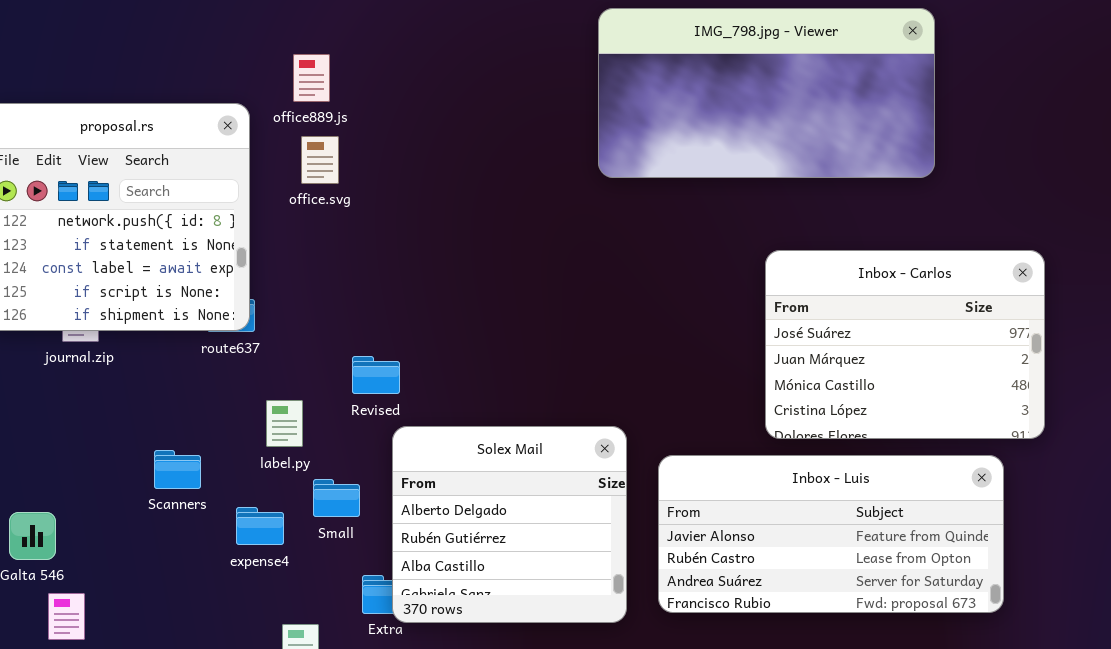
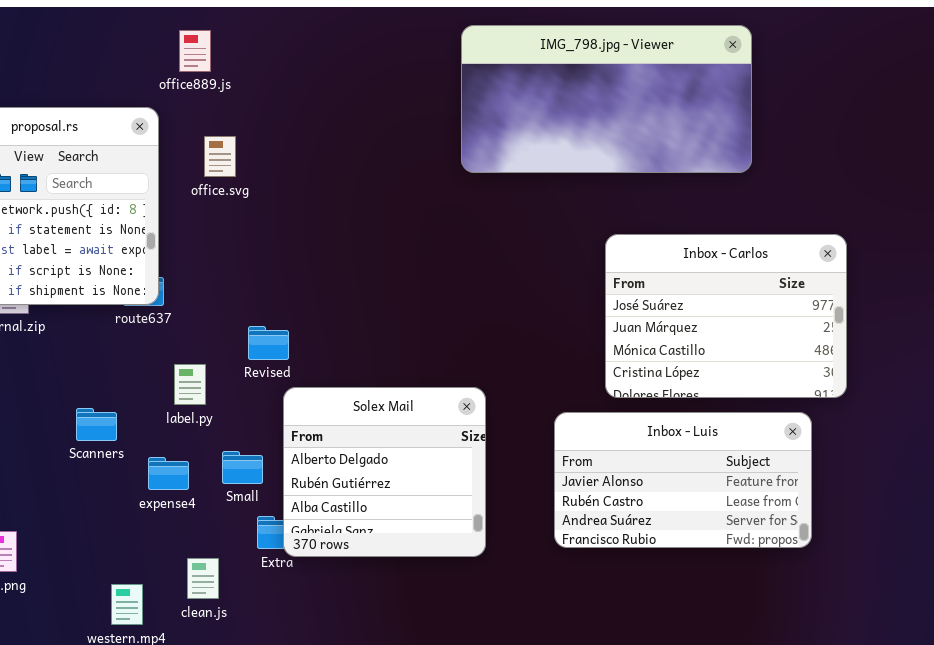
office889.js: [293,54,330,102] -> [179,30,211,72], moved
Inbox - Luis: [658,455,1004,613] -> [554,412,812,548], resized
Small: [313,479,360,517] -> [222,451,263,484], moved

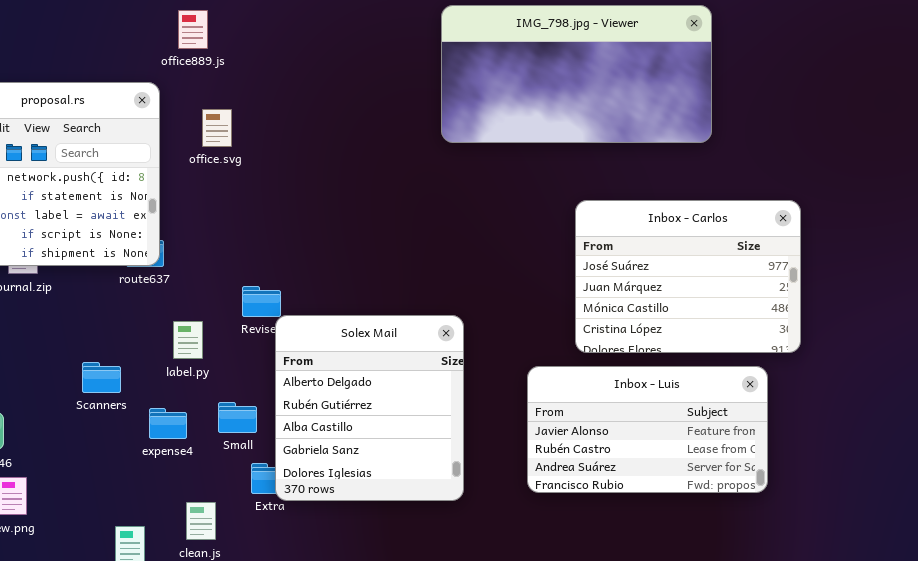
Solex Mail: [283,387,486,557] -> [275,315,464,501], resized

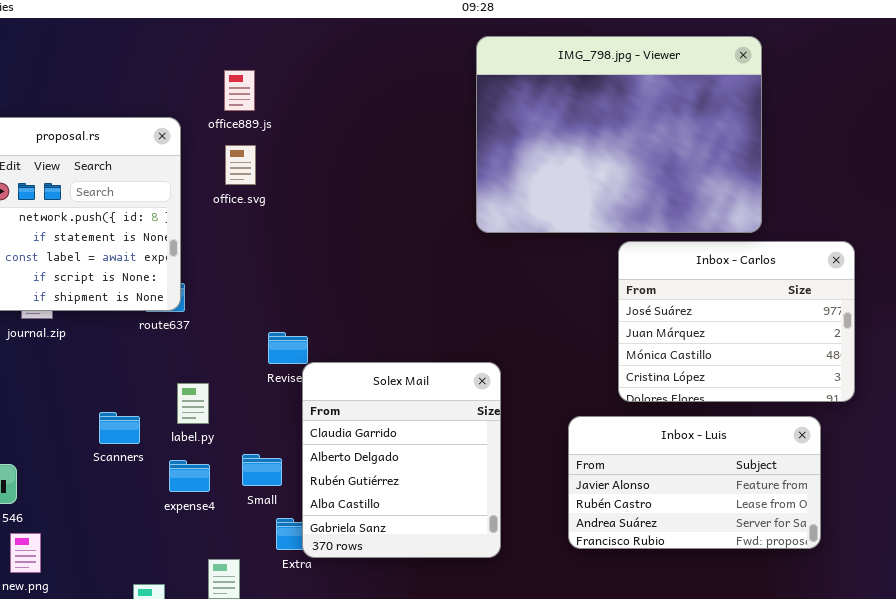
IMG_798.jpg - Viewer: [441,5,712,143] -> [476,36,762,233], resized
office889.js: [178,10,208,49] -> [224,70,255,111], moved
Solex Mail: [275,315,464,501] -> [302,362,501,558], scrolled up 1 row
label.py: [173,321,203,359] -> [177,383,209,424], moved

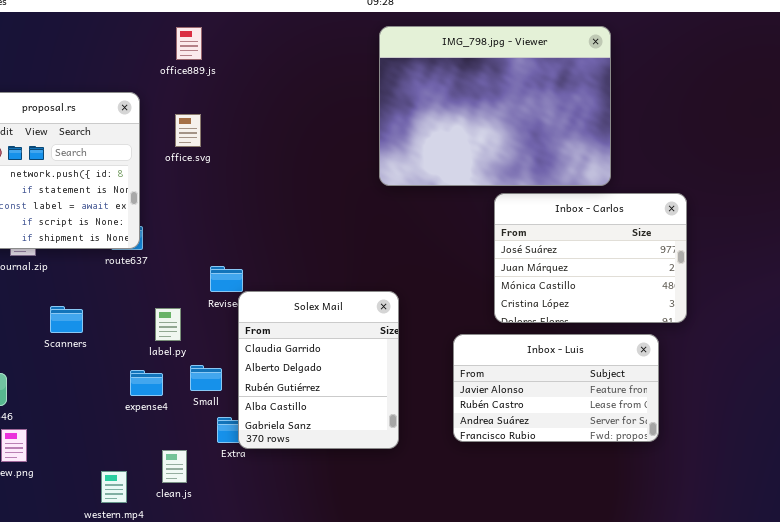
office889.js: [224,70,255,111] -> [176,27,202,60], moved
label.py: [177,383,209,424] -> [155,308,181,341], moved
Scanners: [99,412,140,444] -> [50,306,83,333], moved

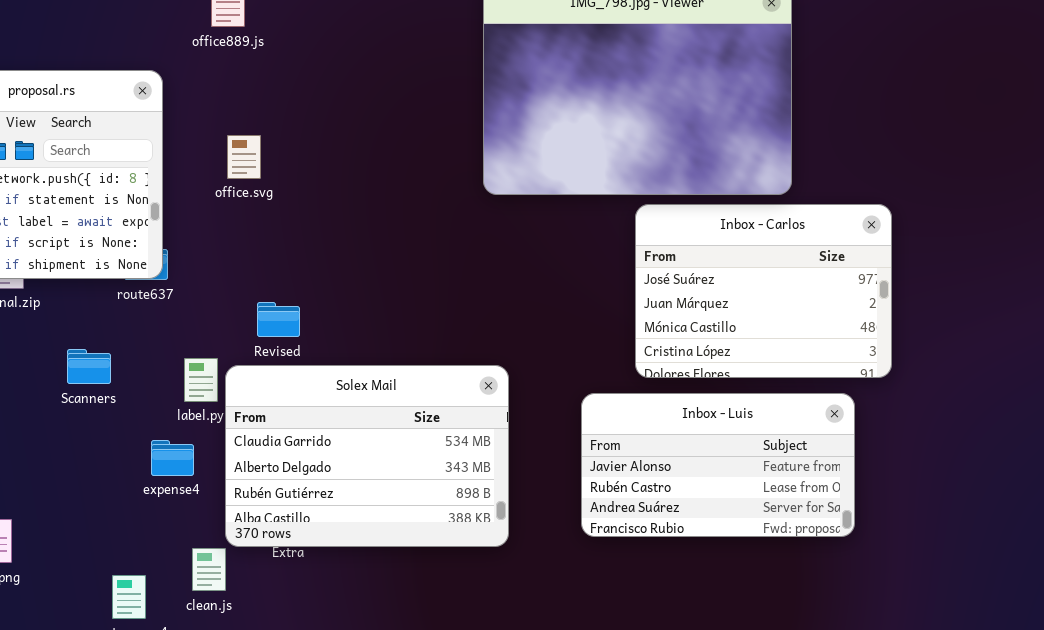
office.svg: [175,114,201,147] -> [227,135,261,179], moved
Solex Mail: [238,291,399,449] -> [225,365,509,547], resized
Scanners: [50,306,83,333] -> [67,349,111,384], moved

